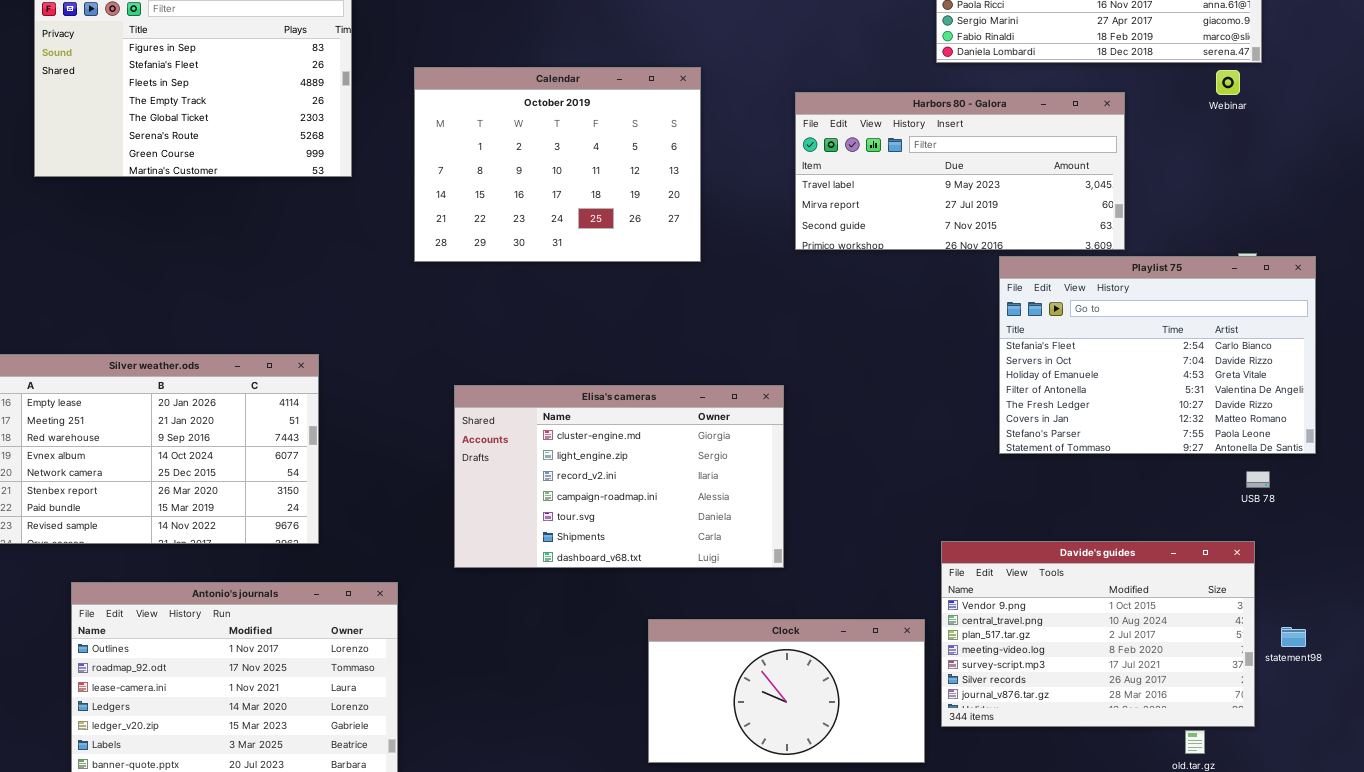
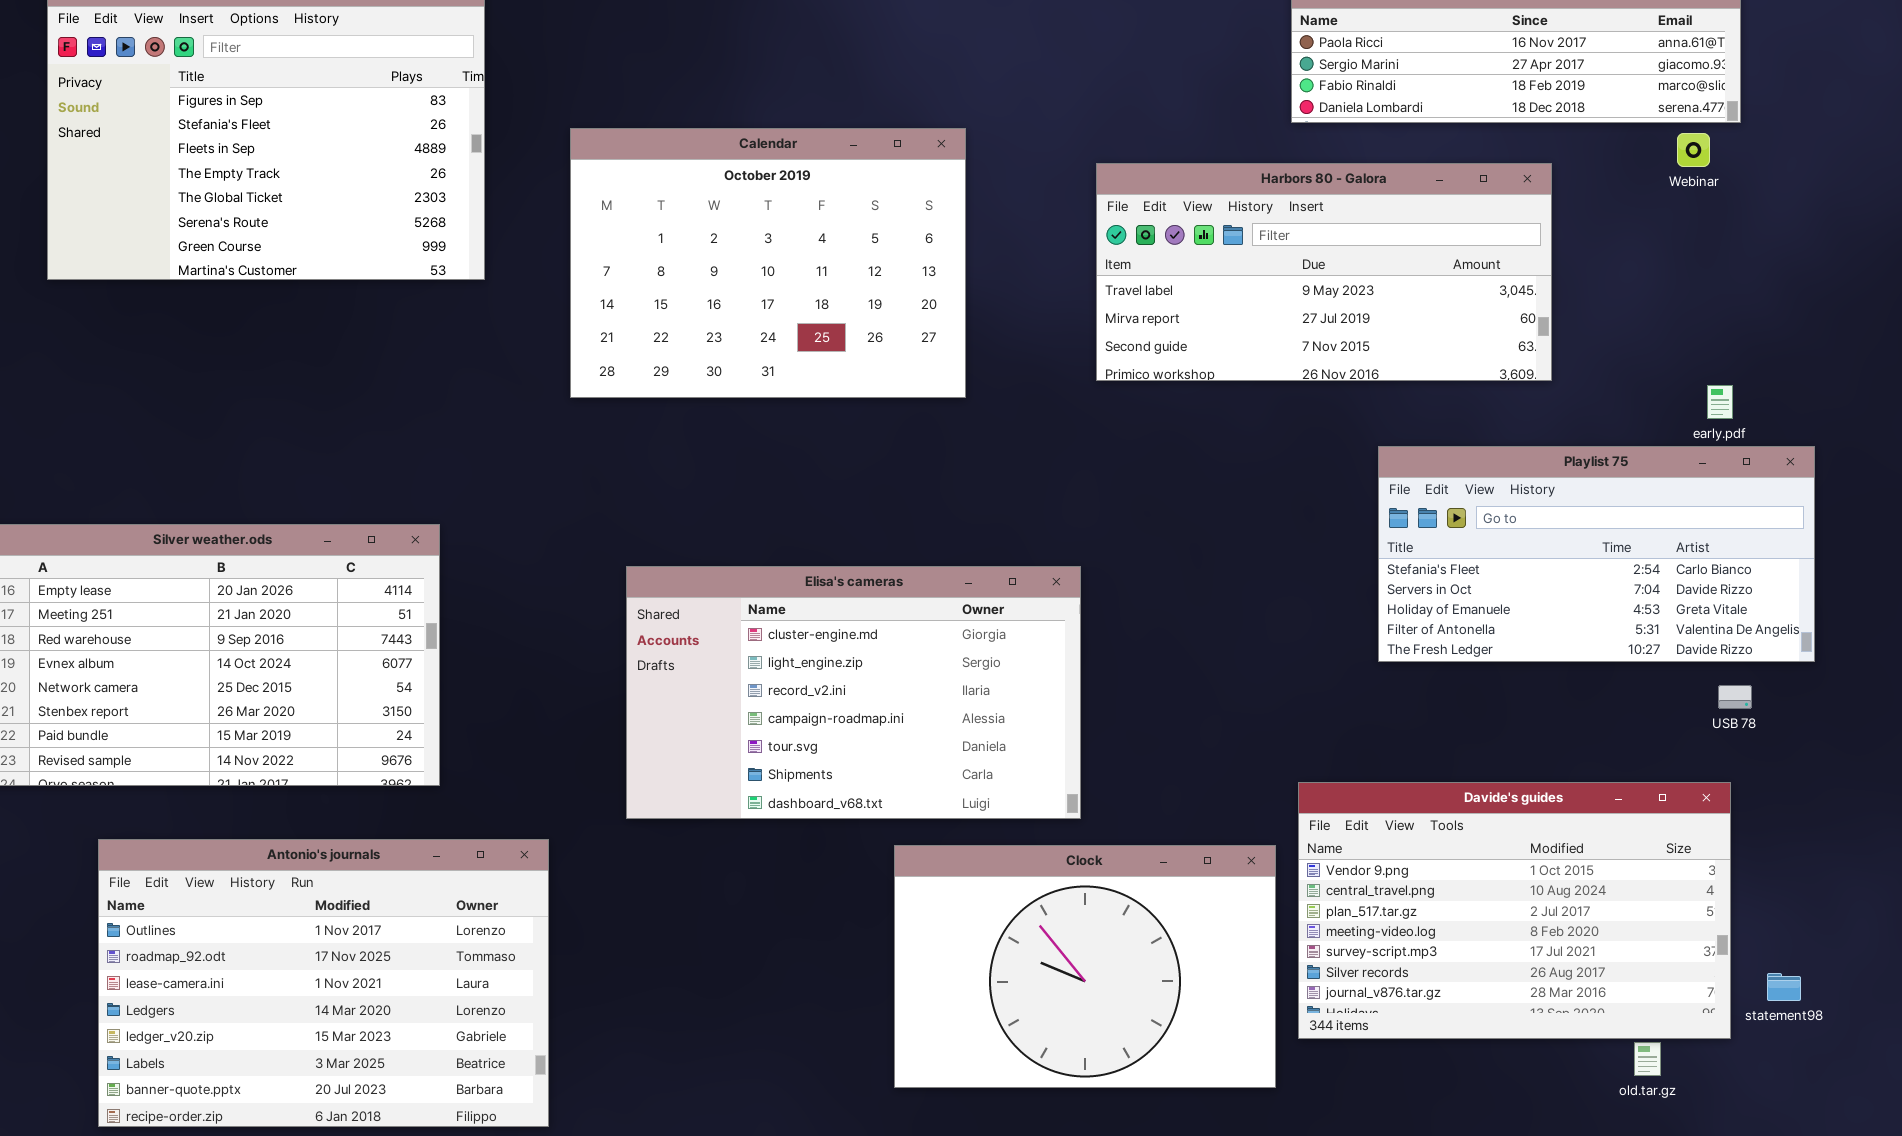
Playlist 75: [999,256,1316,454] -> [1378,446,1815,662], resized
Clock: [648,619,925,763] -> [894,845,1276,1088], resized
statement98: [1281,627,1306,647] -> [1767,973,1801,1001], moved

